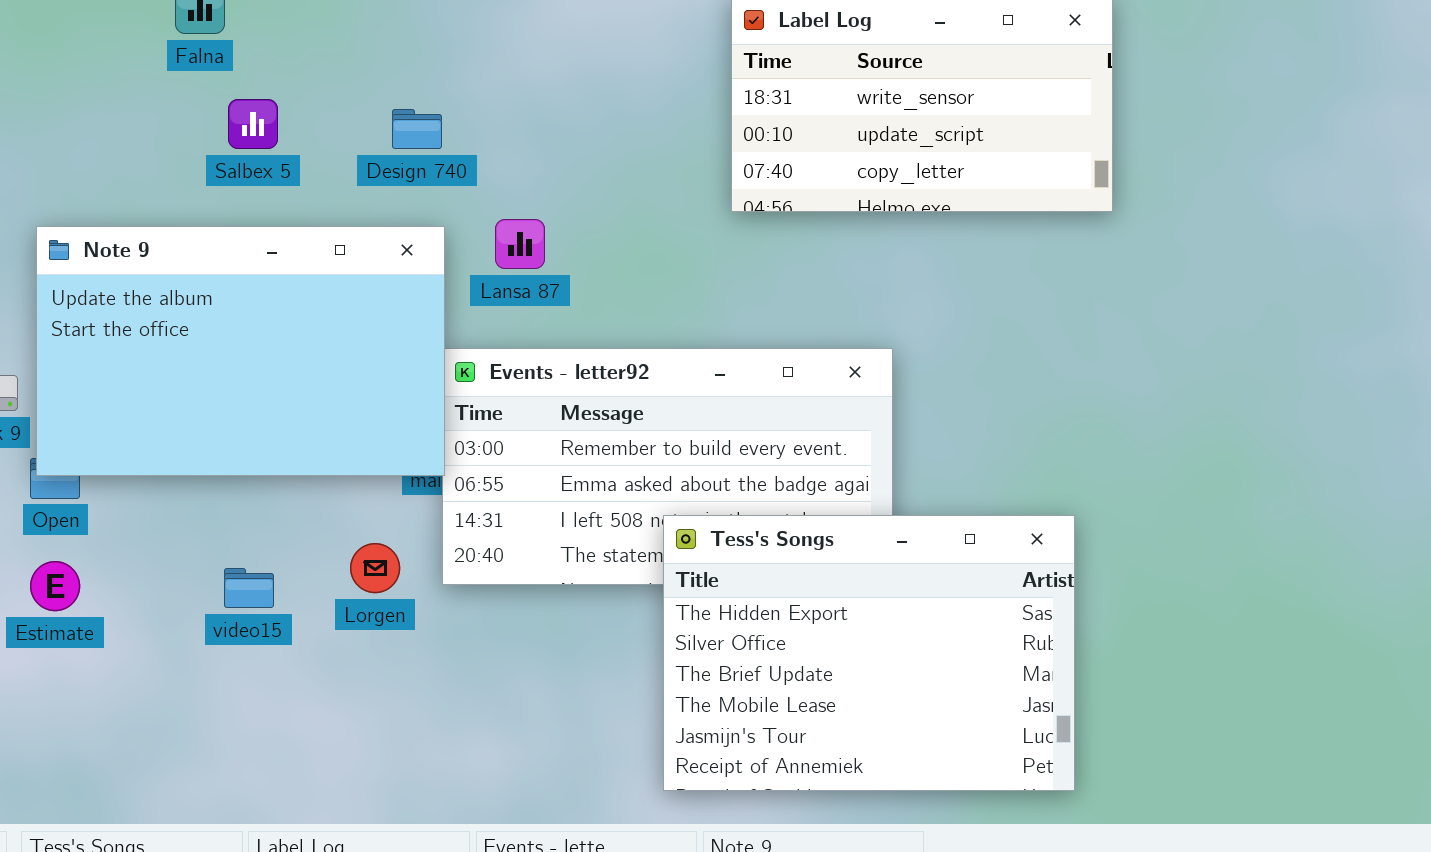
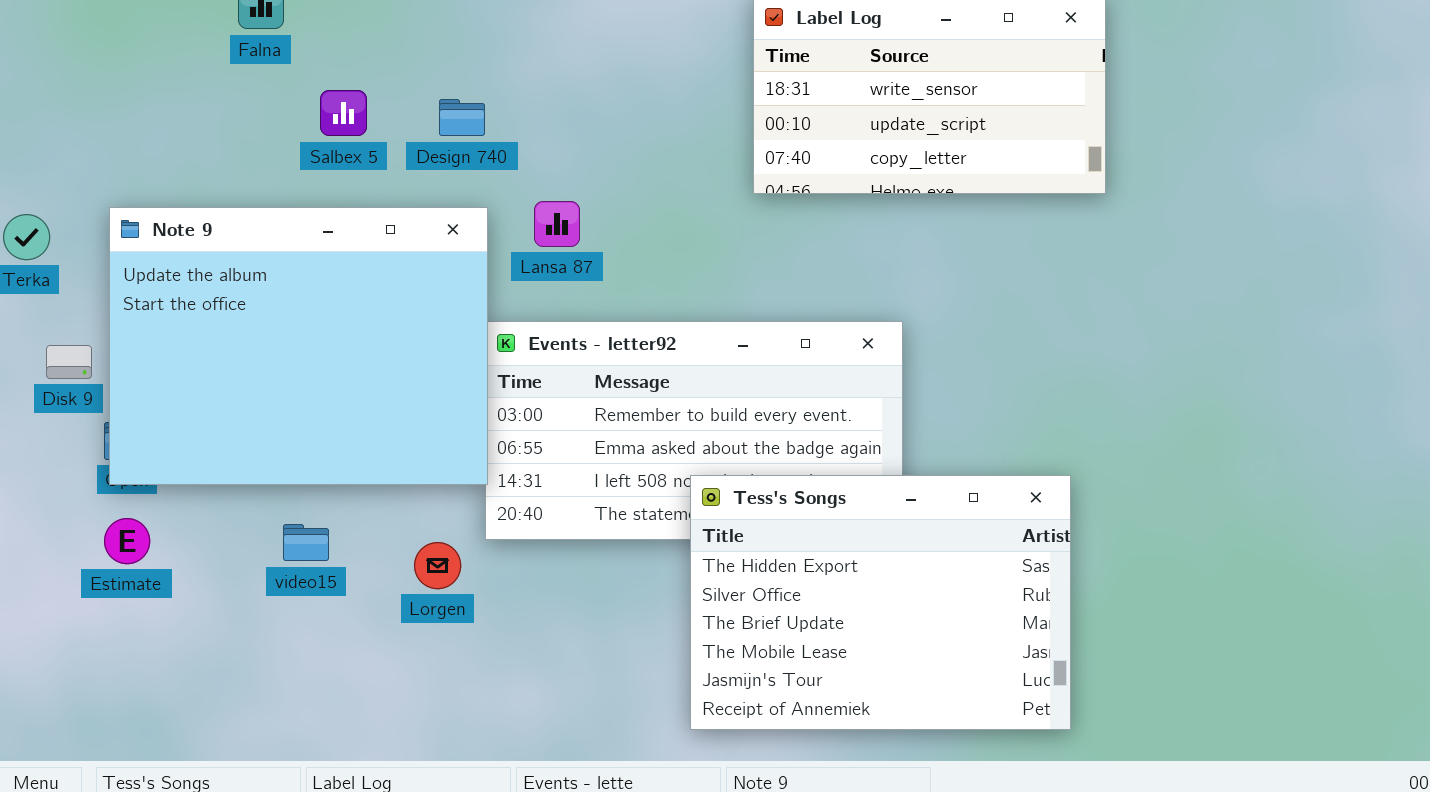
Salbex 5: [228,99,278,149] -> [320,90,367,136], moved
Note 9: [36,226,445,476] -> [109,207,488,485], resized
Lorgen: [350,543,400,593] -> [414,542,461,589], moved

